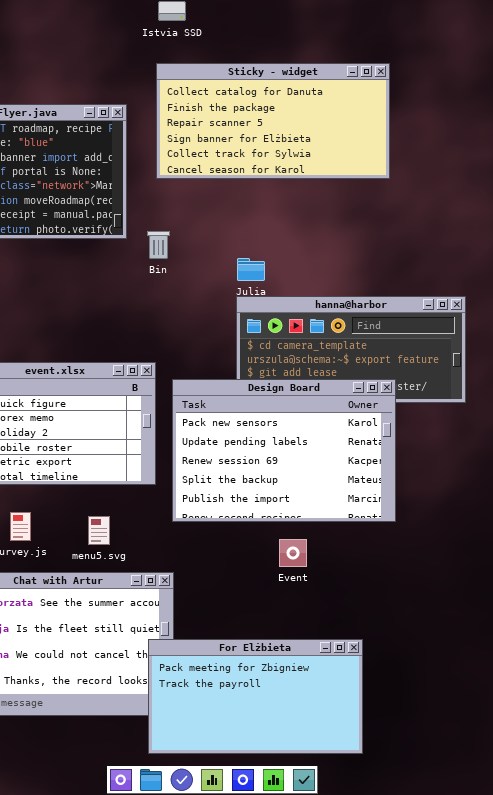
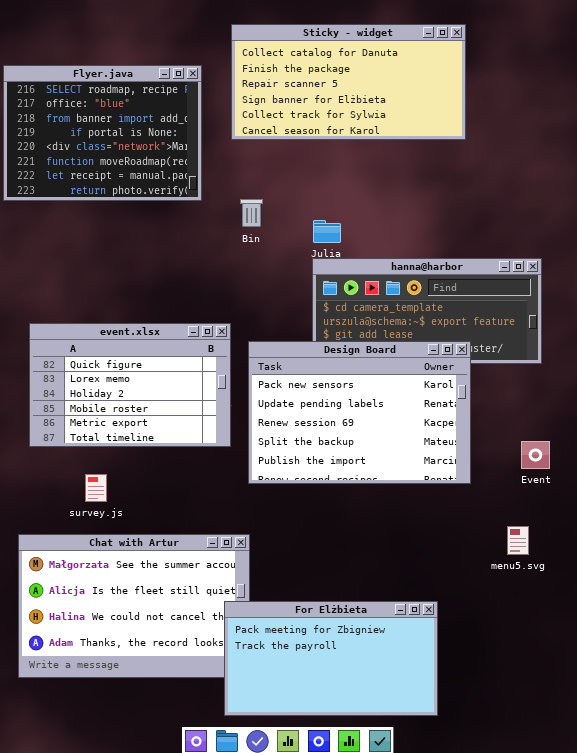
Bin: [147,231,170,259] -> [240,199,263,227], moved
menu5.svg: [88,516,110,545] -> [507,526,529,555], moved
Event: [279,539,307,567] -> [521,441,550,469], moved

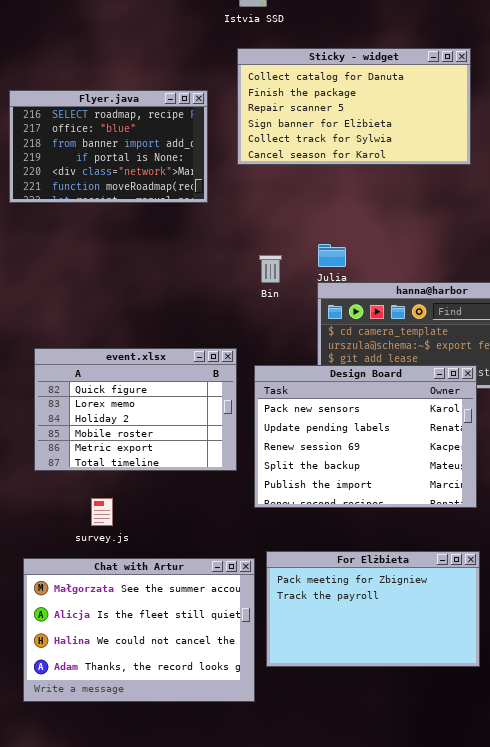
Flyer.java: [3,65,202,201] -> [9,90,208,203], resized
Bin: [240,199,263,227] -> [259,255,282,283], moved
For Elżbieta: [224,601,438,716] -> [266,551,480,667], moved

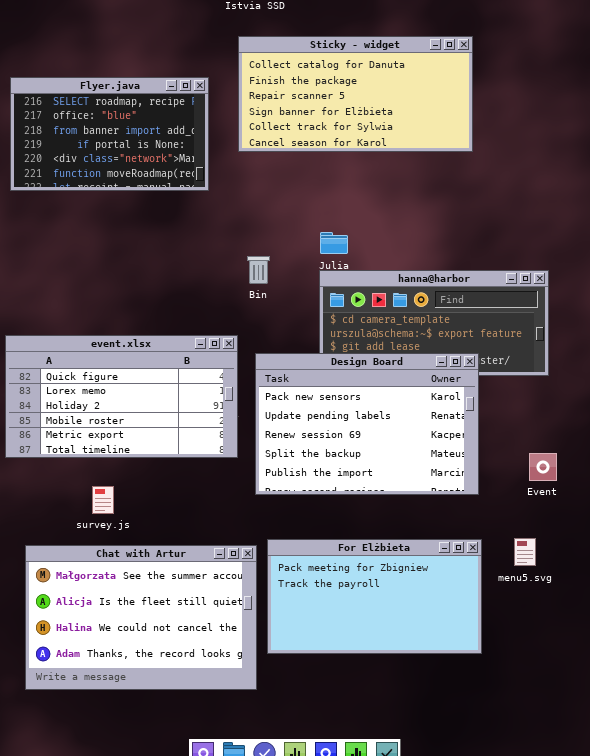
Bin: [259,255,282,283] -> [247,256,270,284], moved
event.xlsx: [34,348,237,471] -> [5,335,238,458], resized

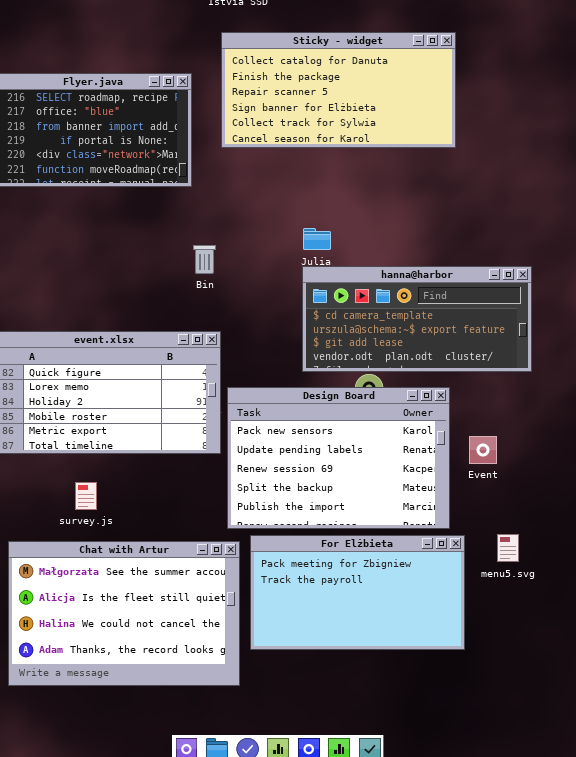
Bin: [247,256,270,284] -> [193,245,216,274], moved
Design Board: [255,353,479,495] -> [227,387,450,529], moved
Event: [529,453,557,481] -> [469,436,497,464], moved

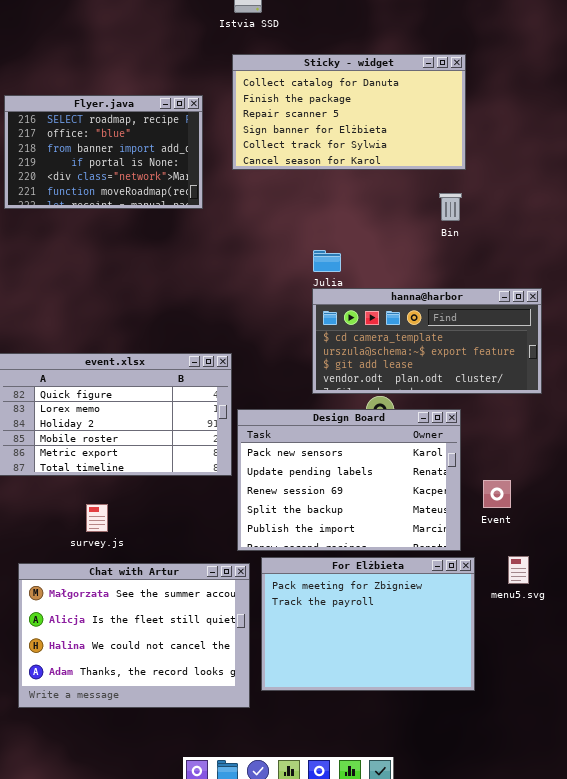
Bin: [193,245,216,274] -> [439,193,462,221], moved
Event: [469,436,497,464] -> [483,480,511,508], moved
For Elżbieta: [250,535,465,650] -> [261,557,475,691], resized

